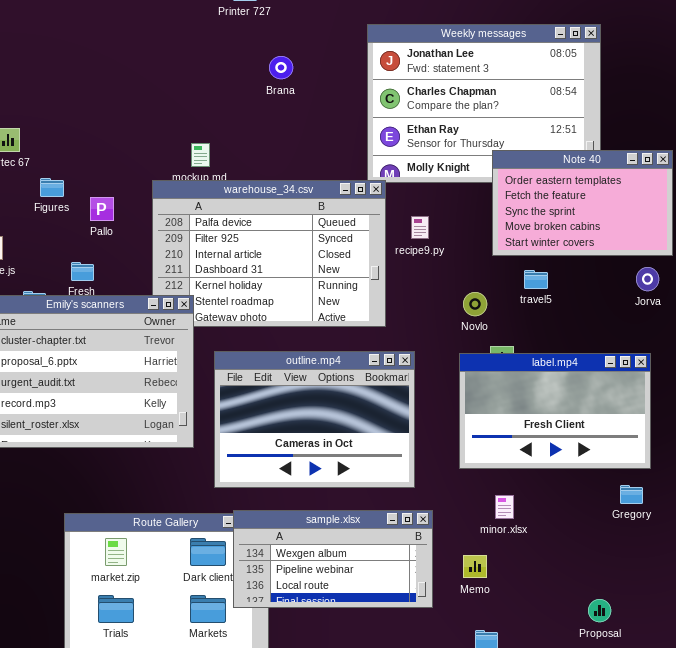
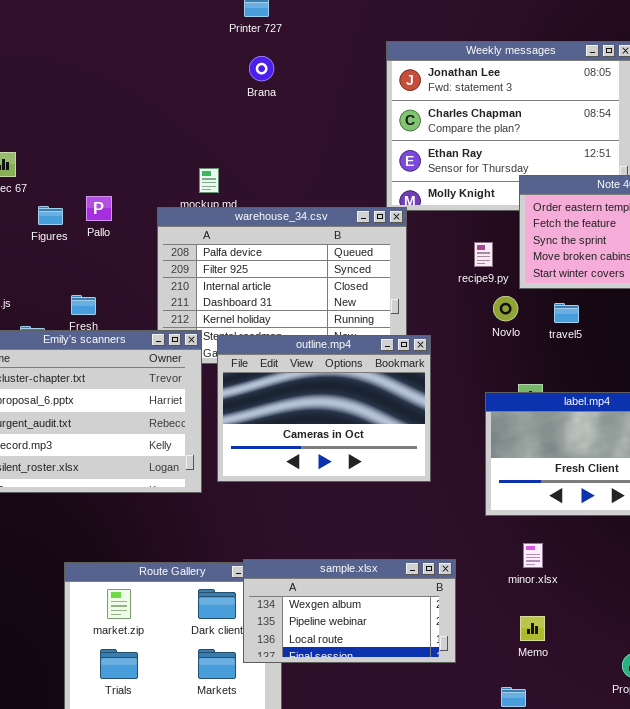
Brana: [269,56,293,79] -> [249,56,274,81], moved
Pallo: [90,197,114,221] -> [86,196,112,221], moved
recipe9.py: [411,216,429,239] -> [474,242,493,267], moved
Novlo: [463,292,487,316] -> [493,296,518,321], moved
outline.mp4: [214,351,415,488] -> [217,335,431,482], moved
Memo: [463,555,487,578] -> [520,616,545,641], moved

